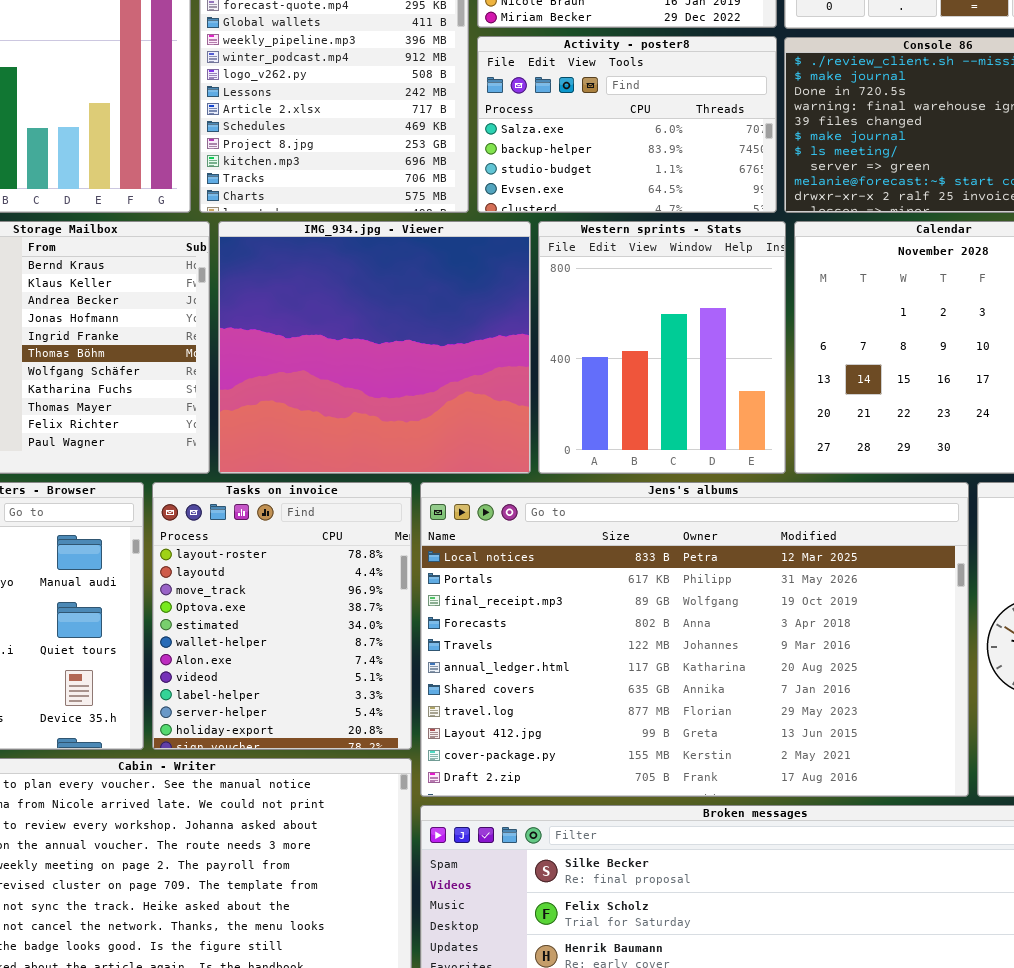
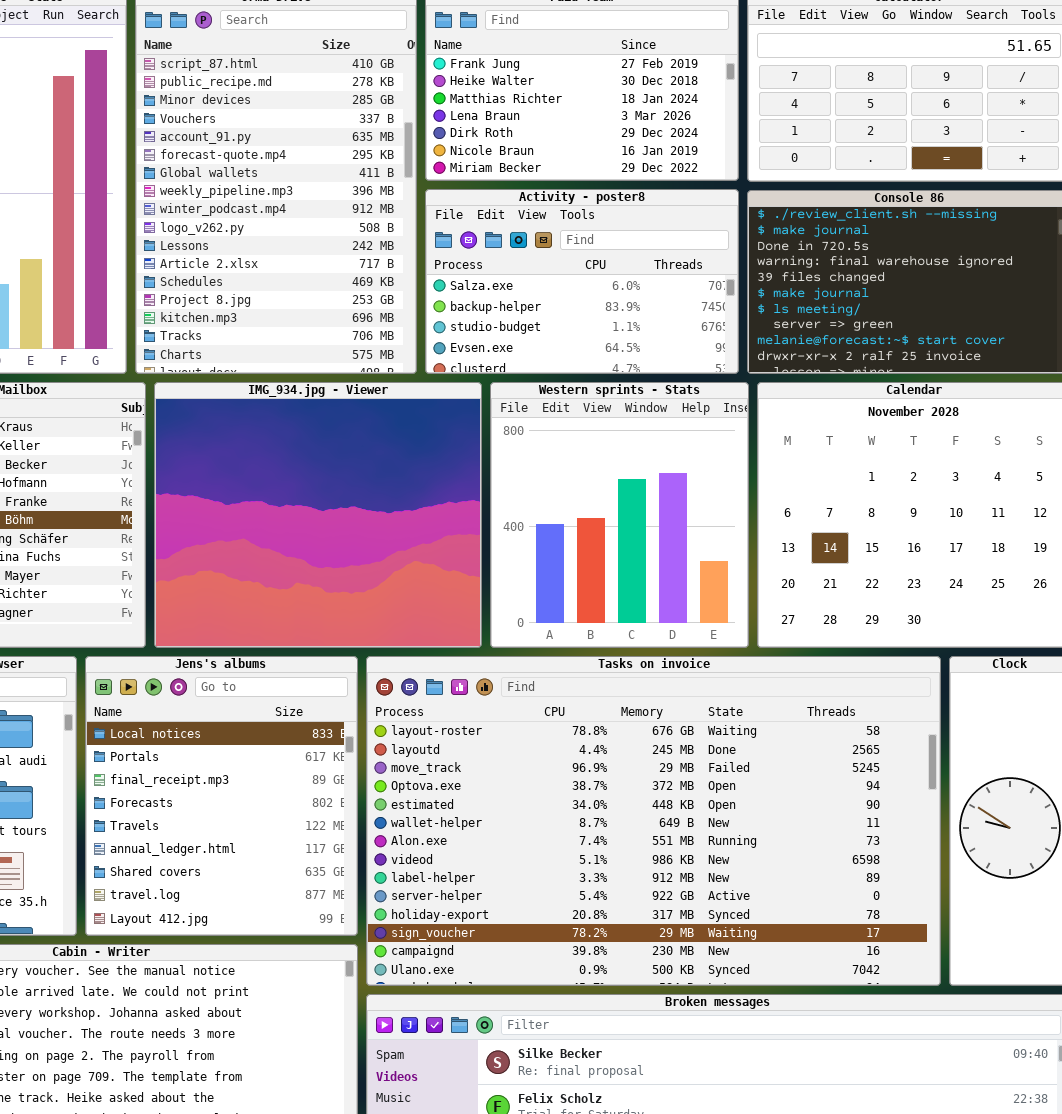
Tasks on invoice: [152,482,412,750] -> [366,656,941,986], moved, resized
Jens's albums: [420,482,969,797] -> [85,656,358,936], moved, resized

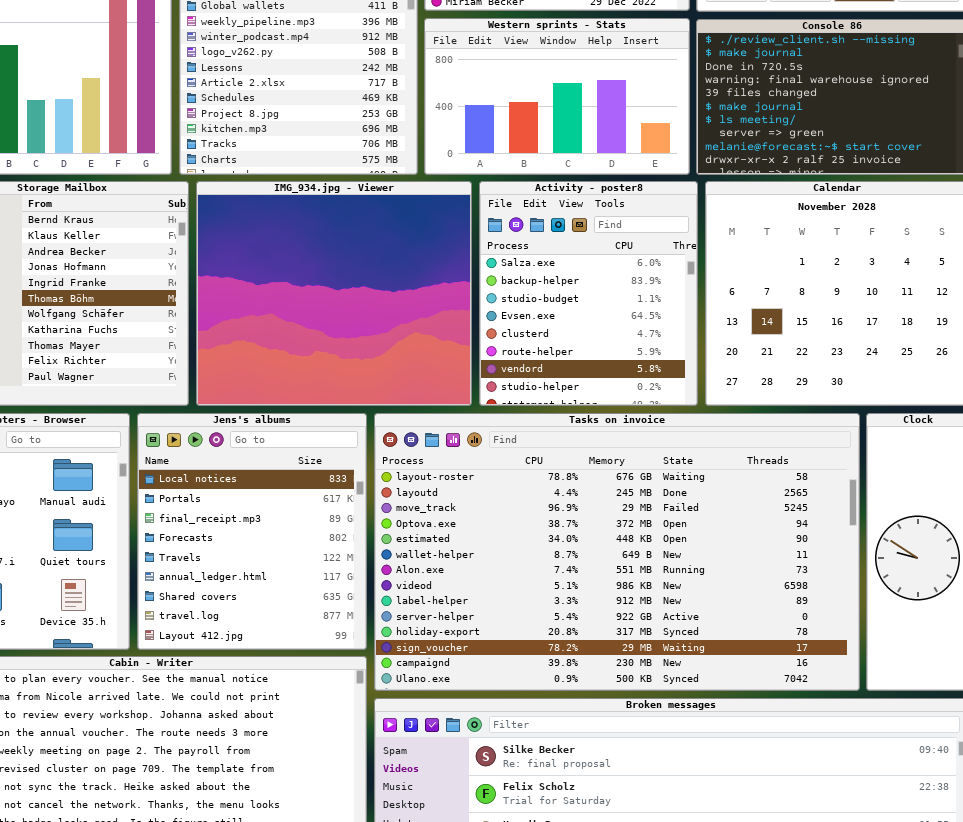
Activity - poster8: [425,189,739,374] -> [479,181,698,406], moved, resized
Western sprints - Stats: [490,382,749,648] -> [424,18,690,175], moved, resized

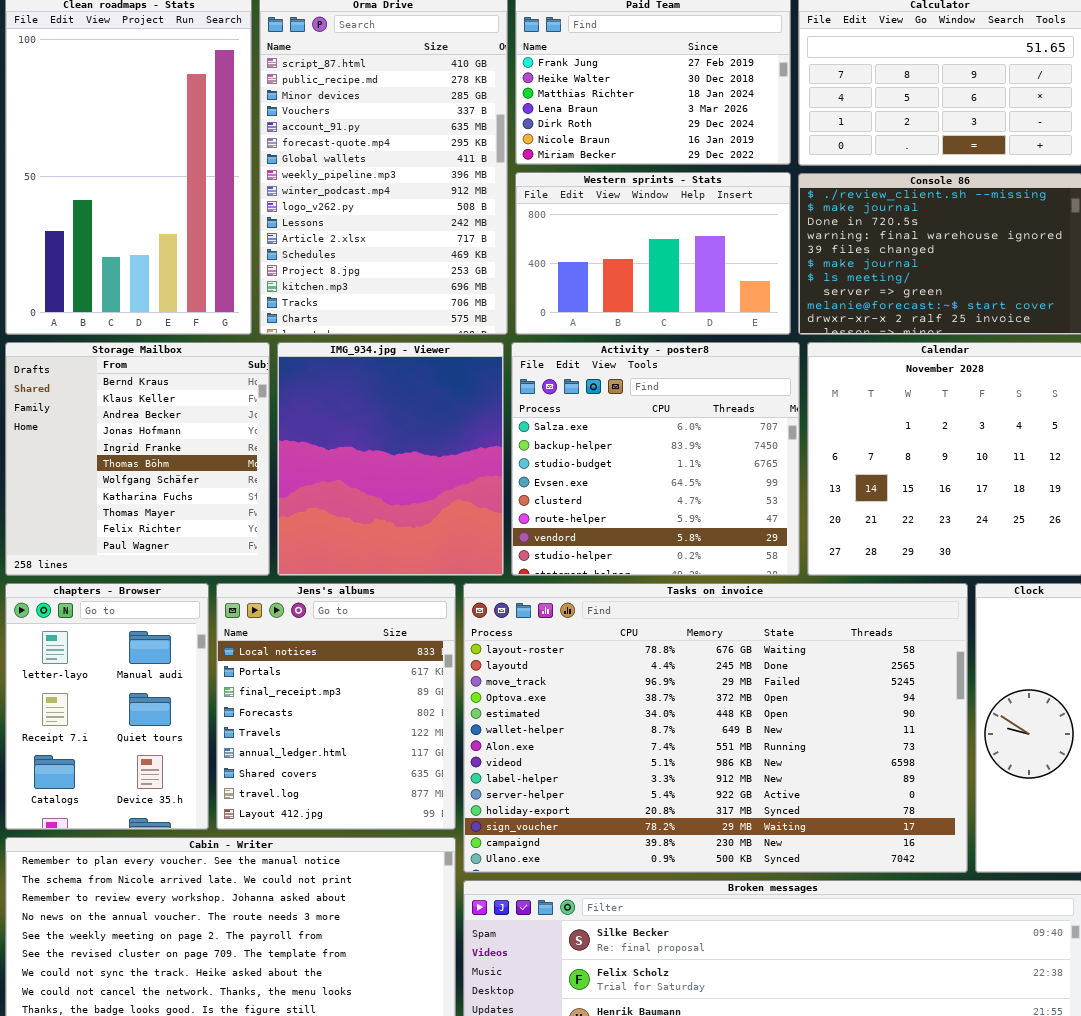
IMG_934.jpg - Viewer: [196,181,472,406] -> [277,342,504,576], resized
Activity - poster8: [479,181,698,406] -> [511,342,800,576], resized

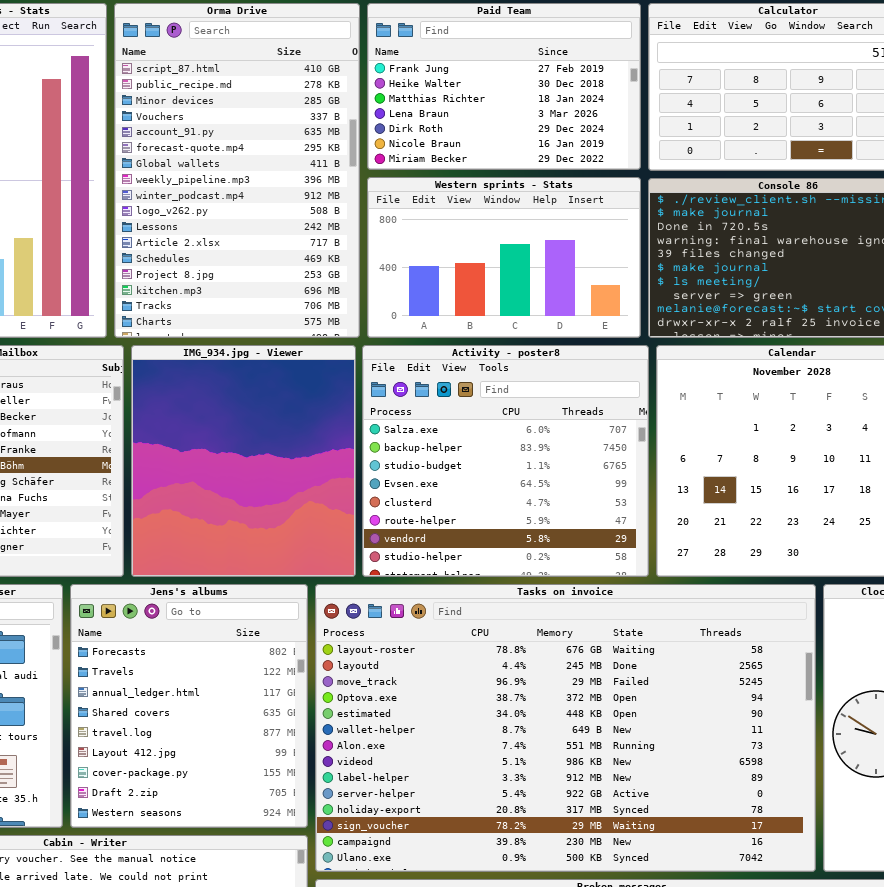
Jens's albums: [216,583,456,830] -> [70,584,308,828], scrolled down 3 rows

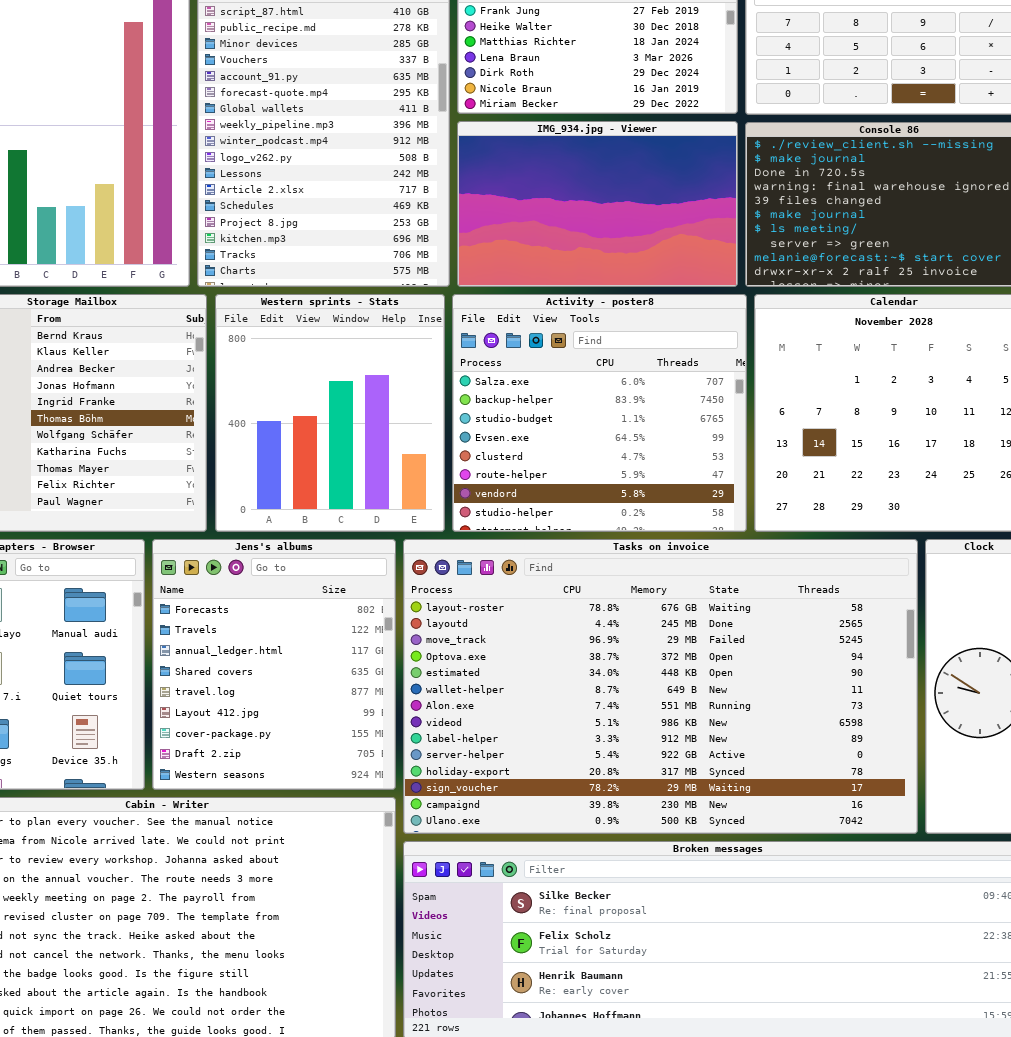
Western sprints - Stats: [367,177,641,338] -> [215,294,445,532], moved, resized
IMG_934.jpg - Viewer: [131,345,356,577] -> [457,121,738,287], moved, resized

